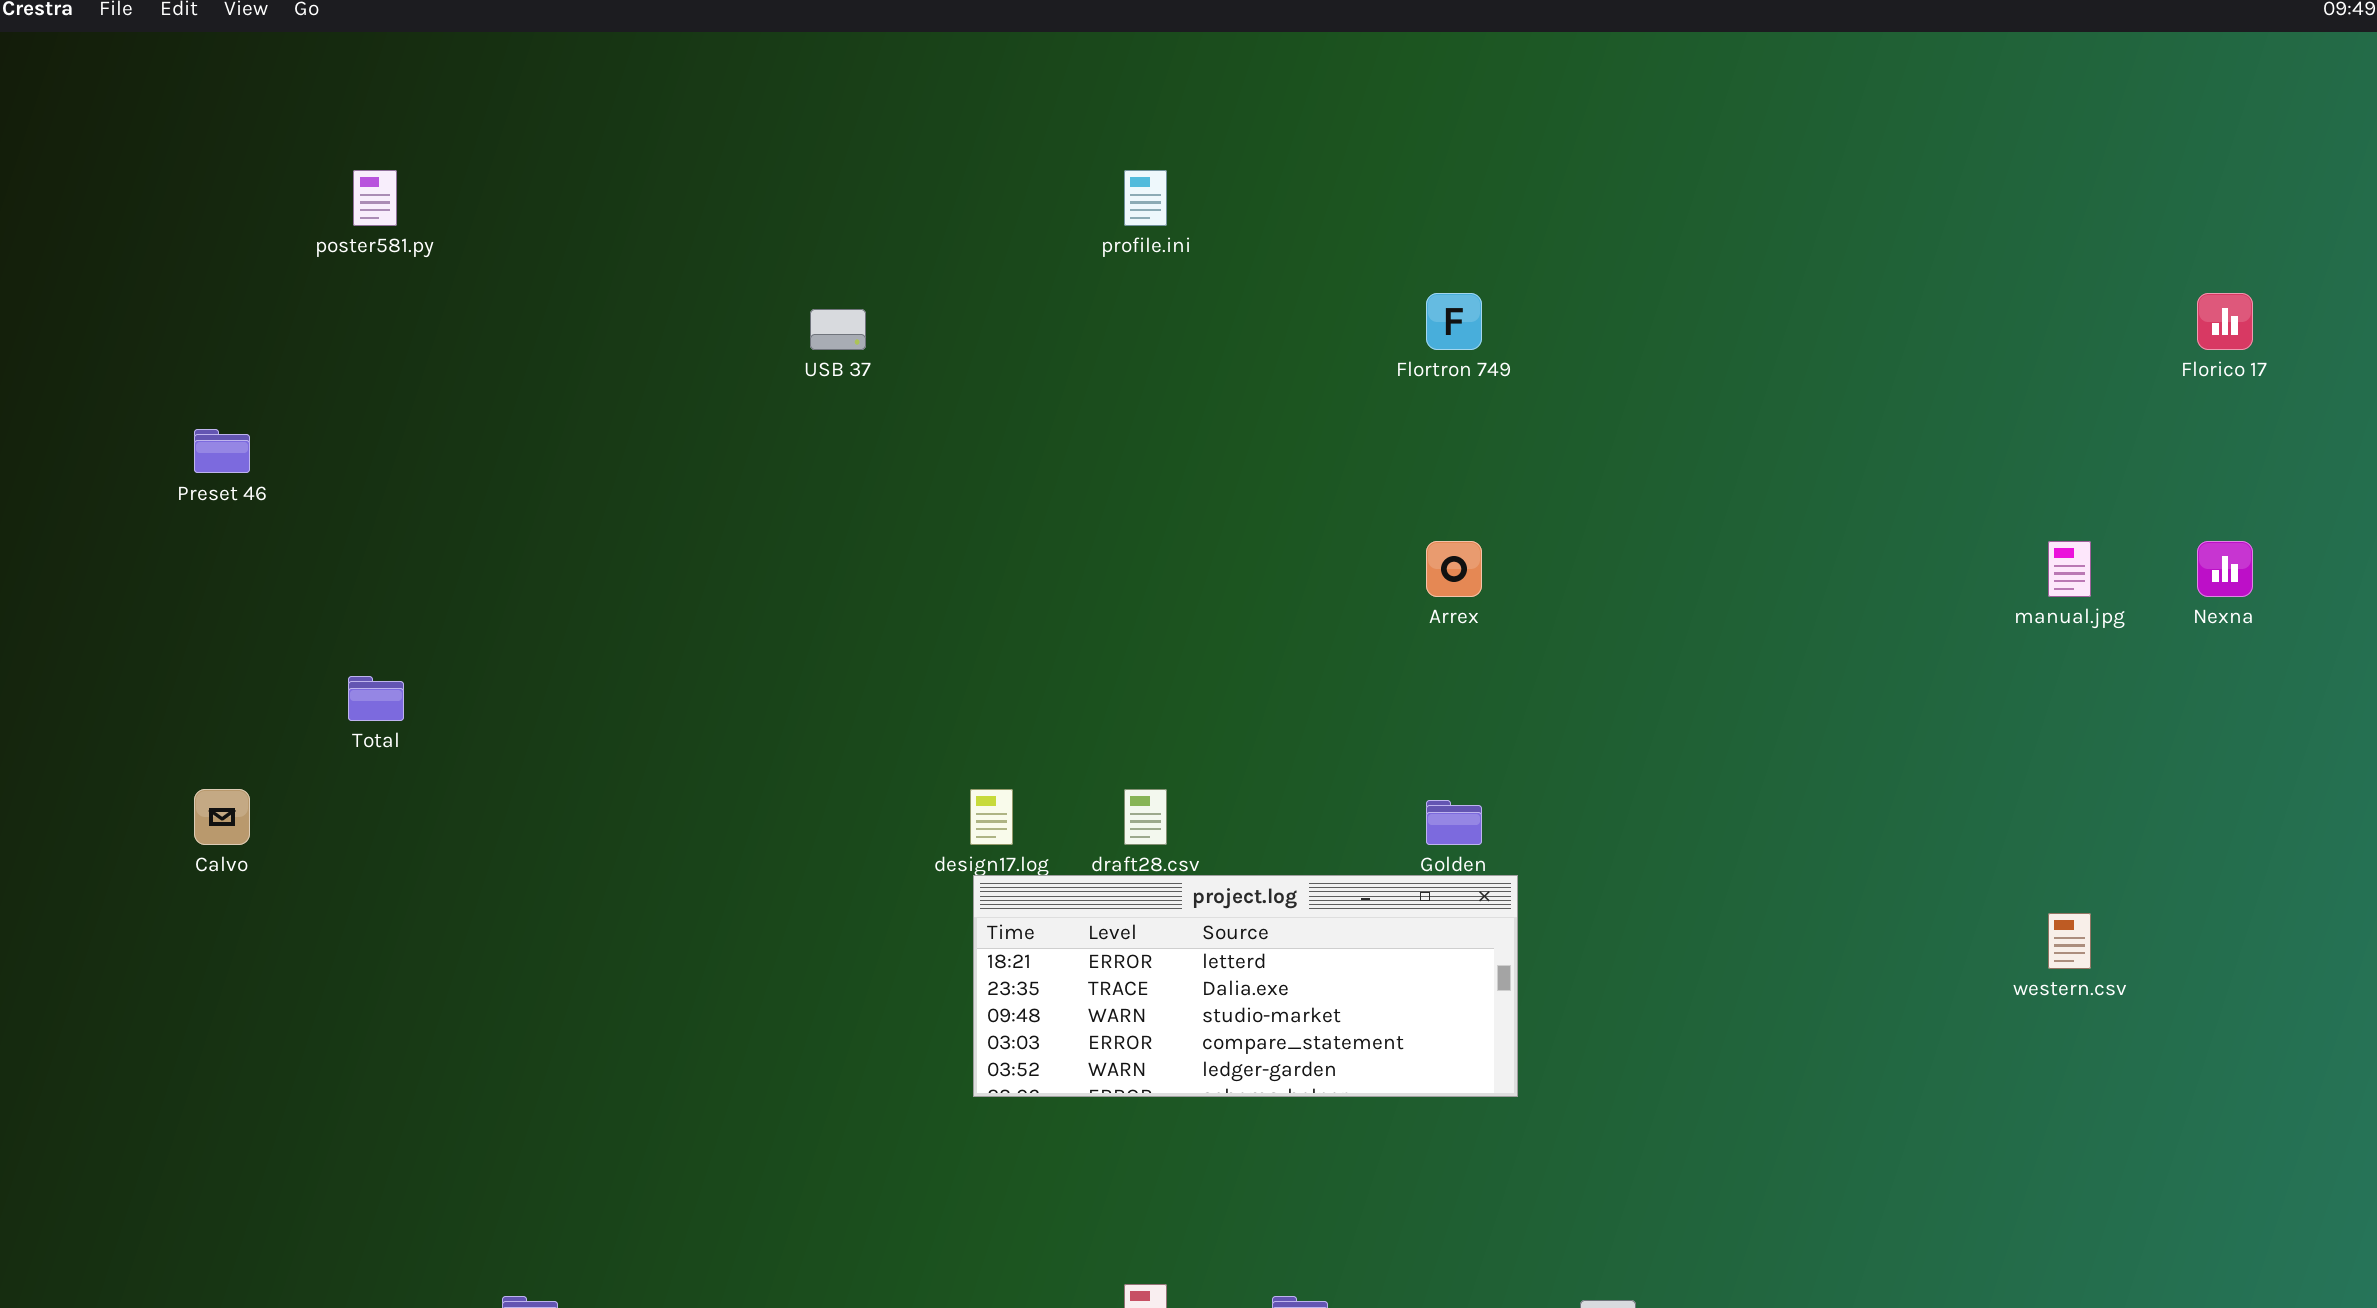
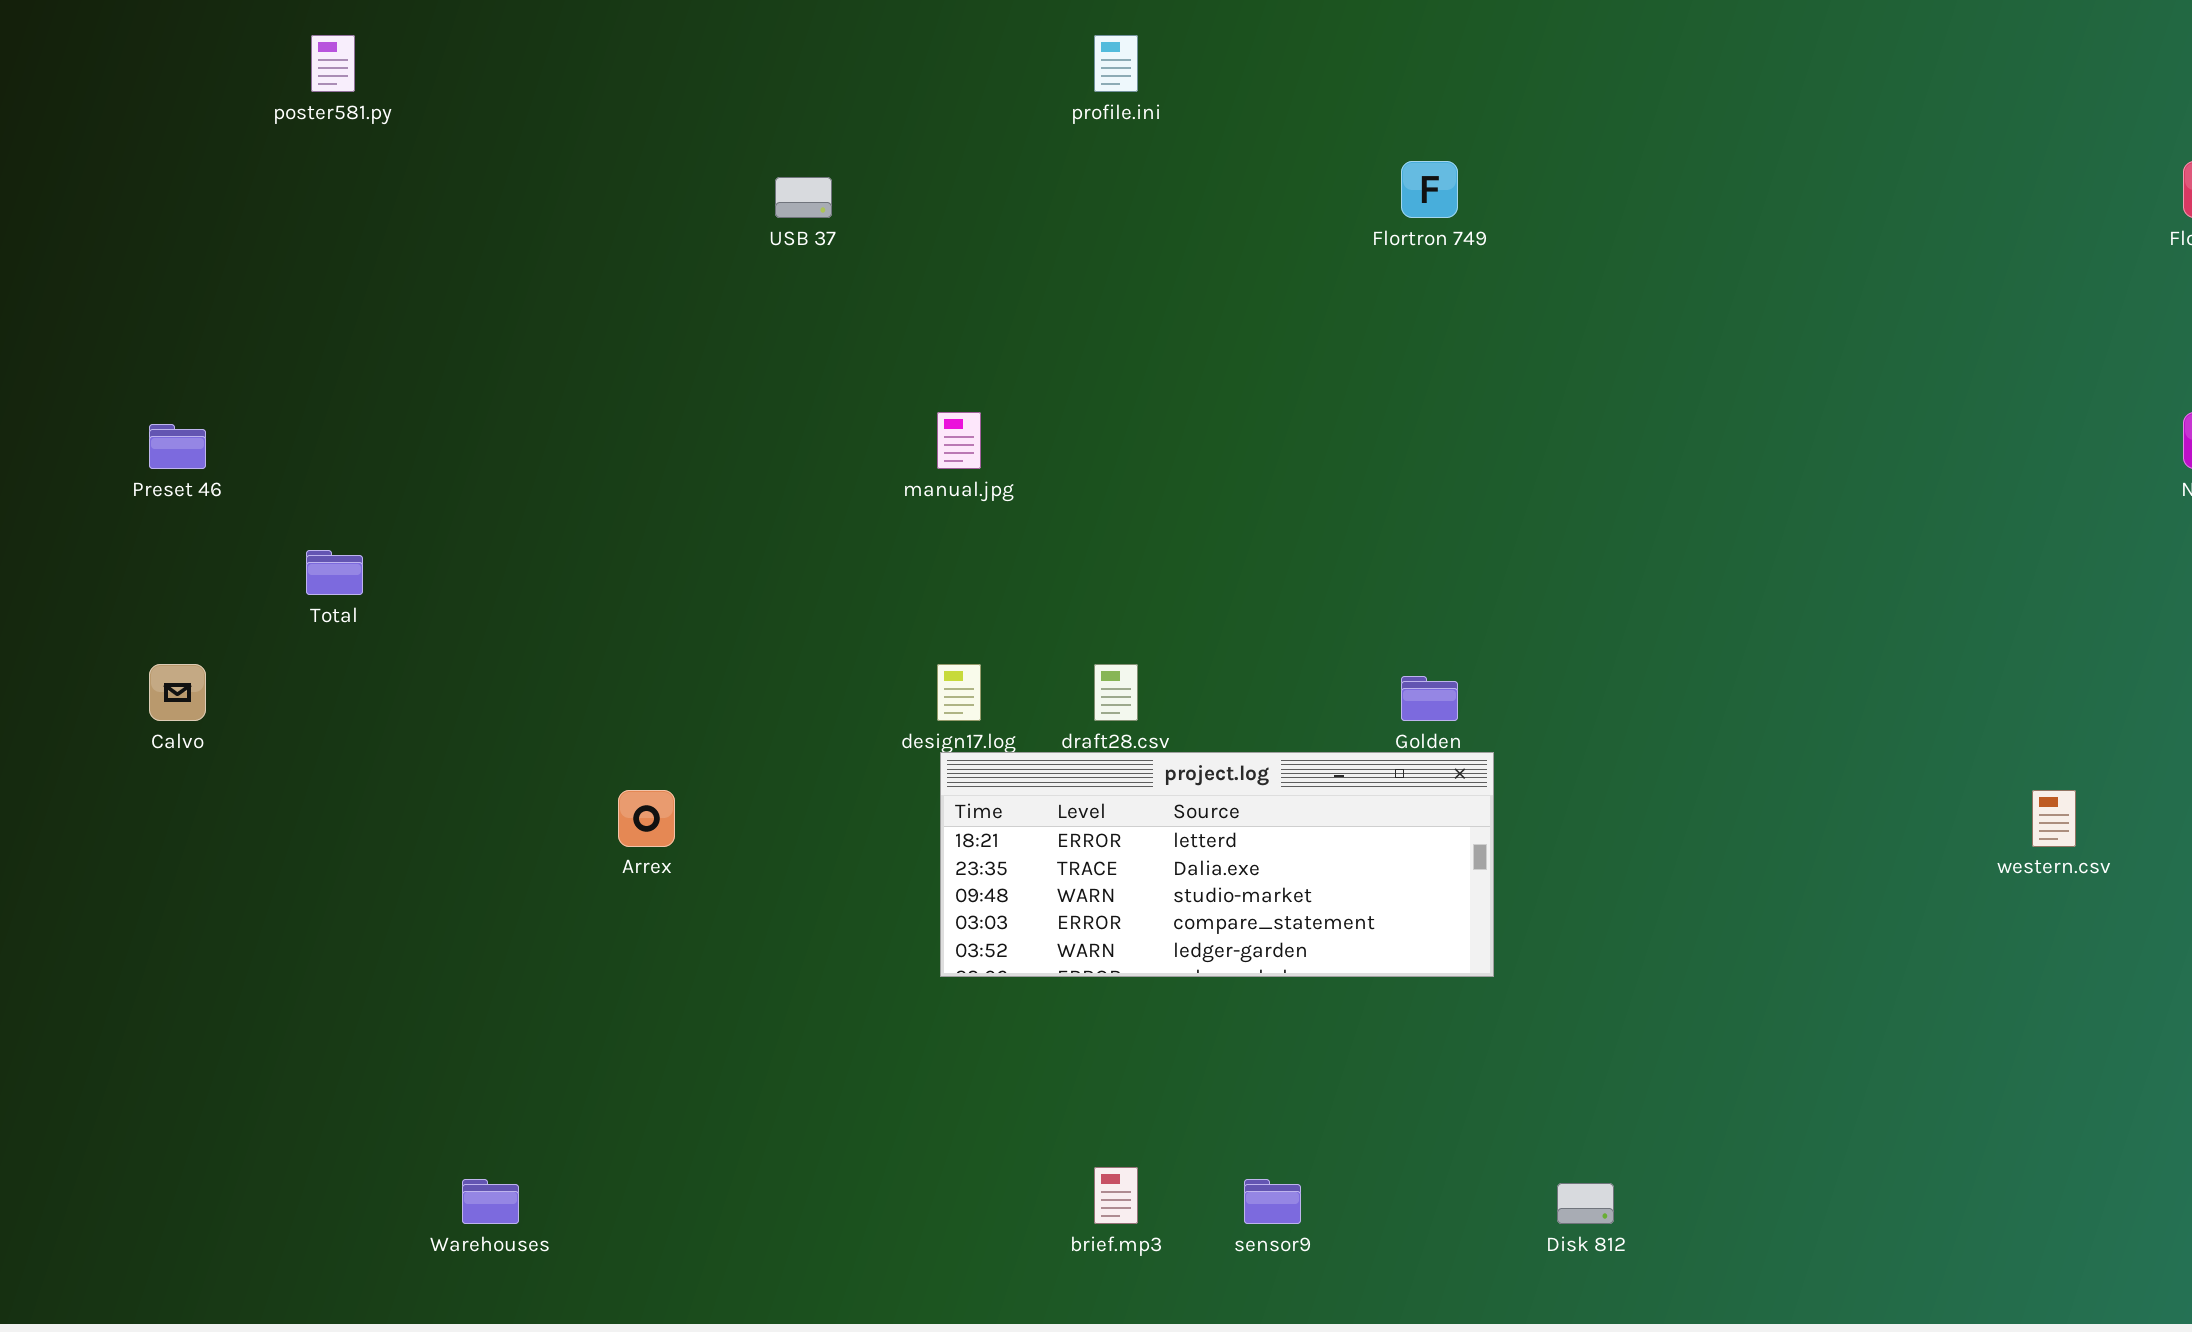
Preset 46: [194,429,250,473] -> [149,424,206,469], moved
Arrex: [1426,541,1482,597] -> [618,790,675,847], moved
manual.jpg: [2048,541,2091,597] -> [937,412,981,469], moved

